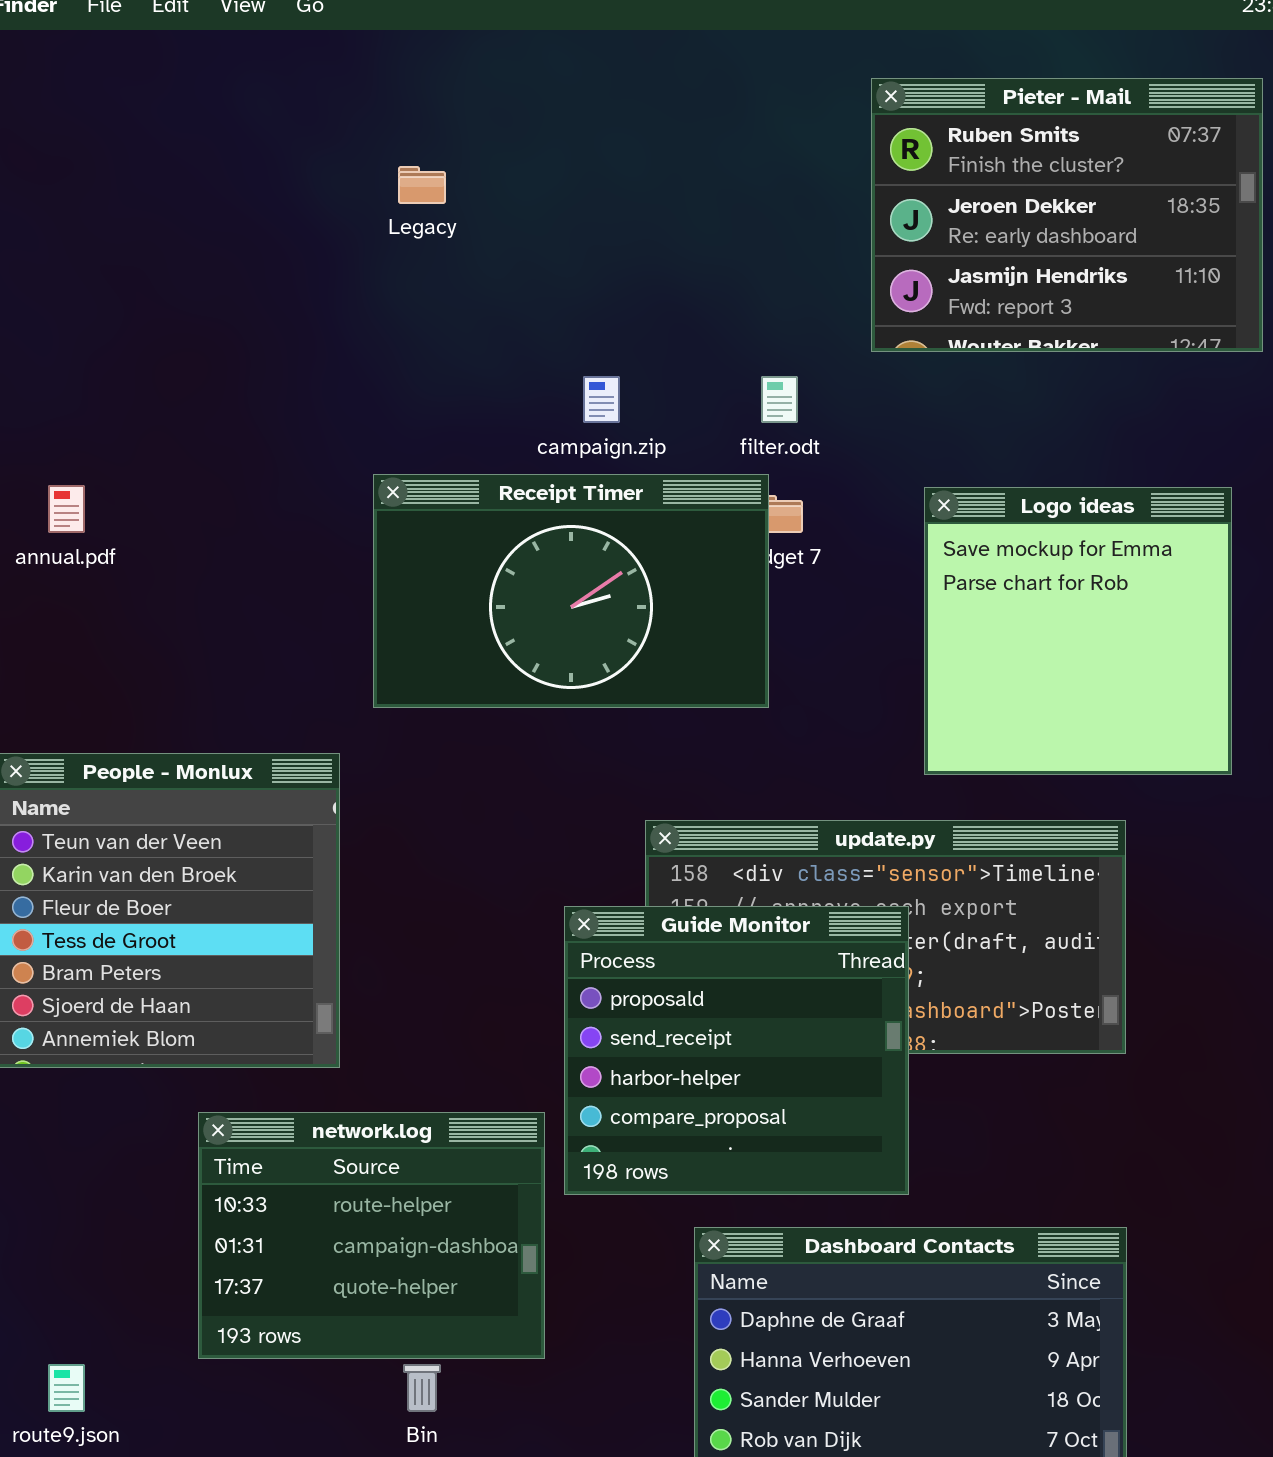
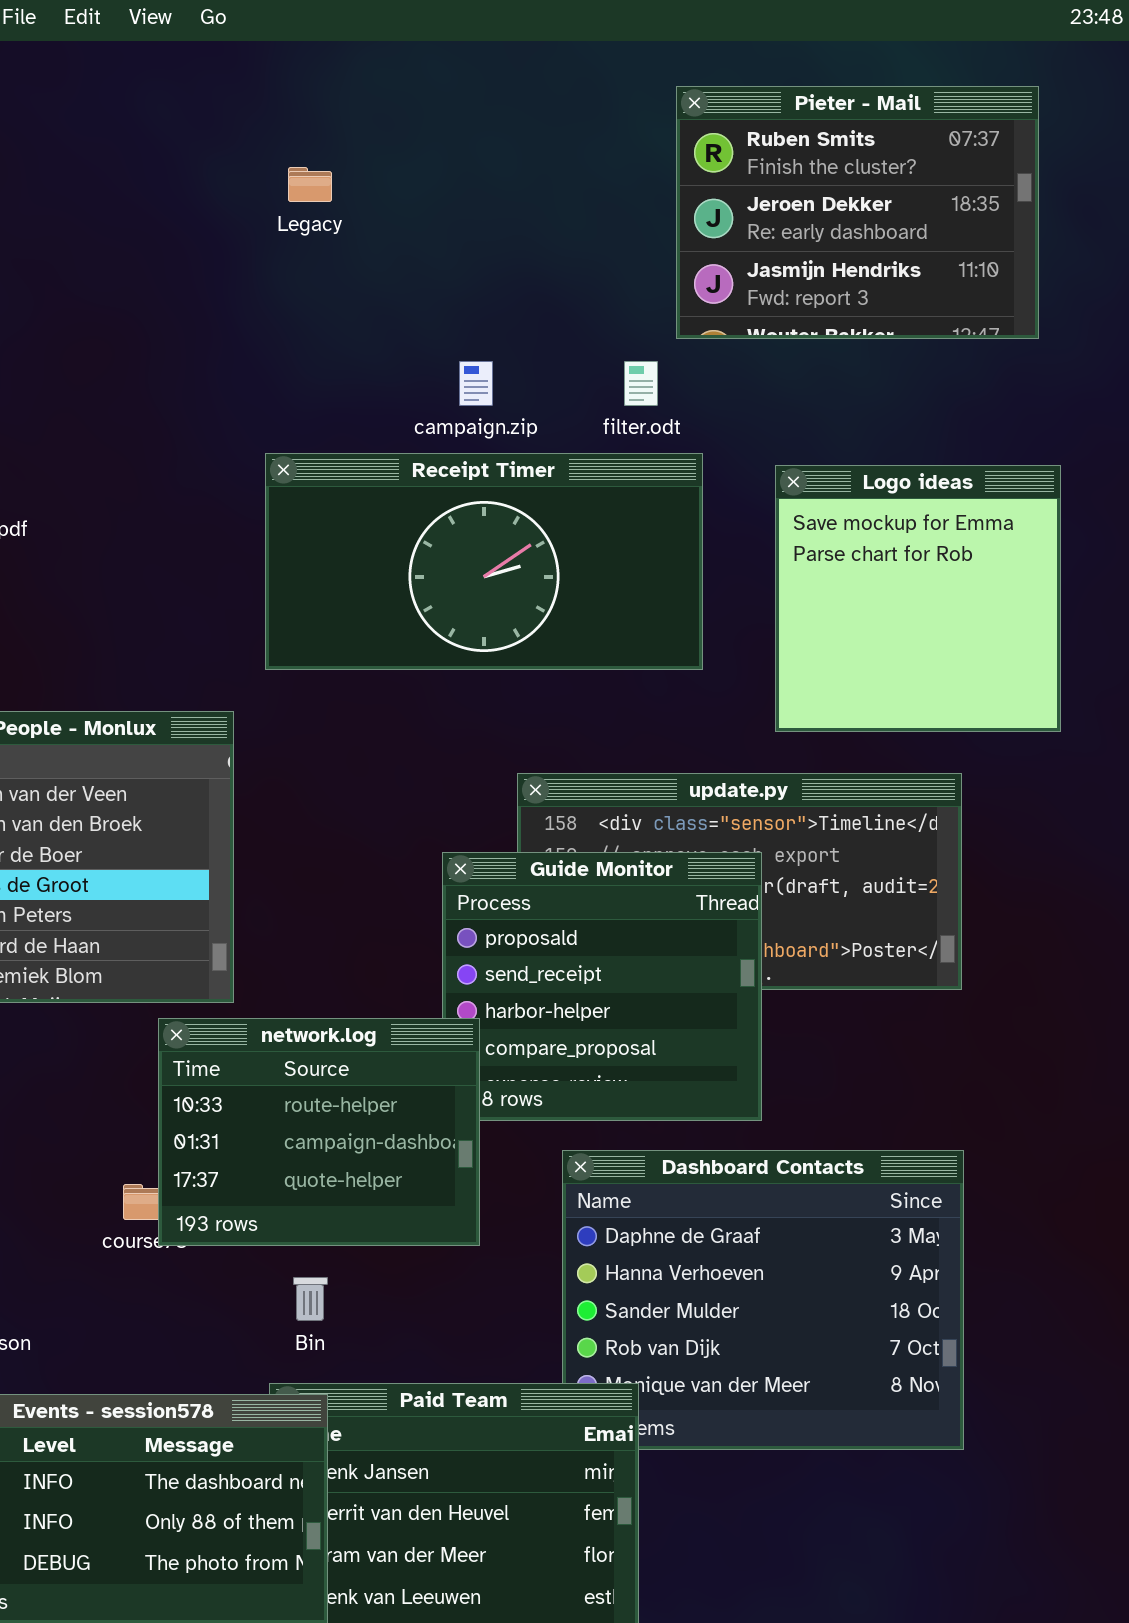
Pieter - Mail: [871,78,1263,352] -> [676,86,1039,339], moved
Receipt Timer: [373,474,769,708] -> [265,453,703,670], resized
network.log: [198,1112,545,1359] -> [158,1018,480,1246], moved

